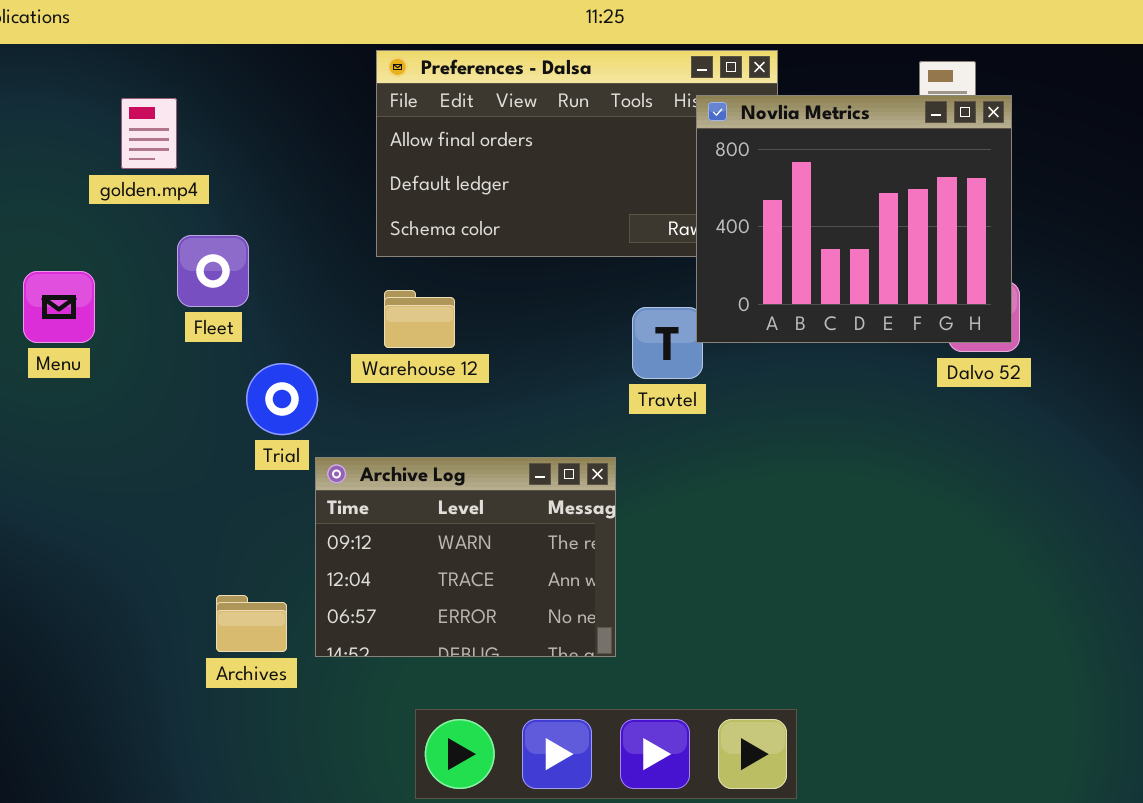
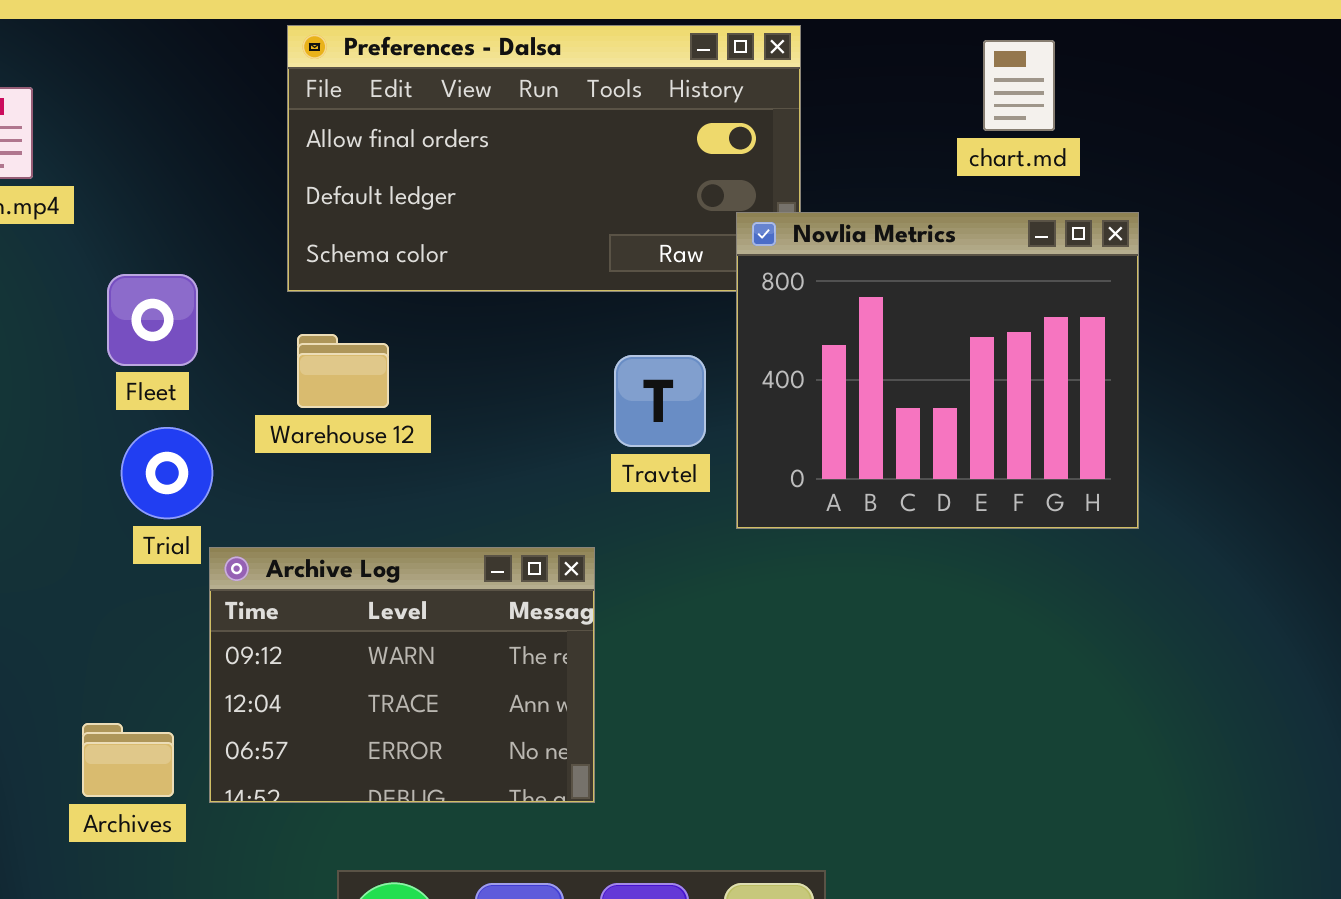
Novlia Metrics: [696,95,1012,343] -> [736,212,1139,529], moved
Fleet: [177,235,249,307] -> [107,274,198,366], moved

